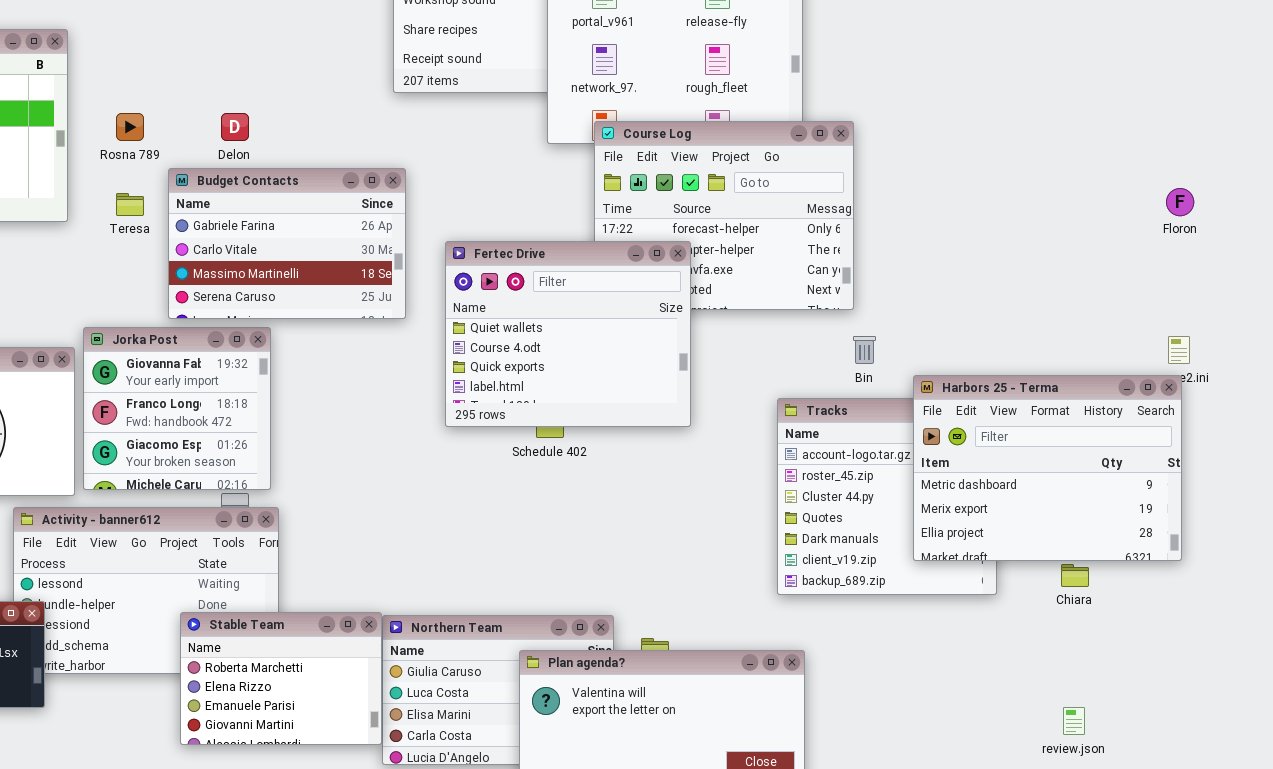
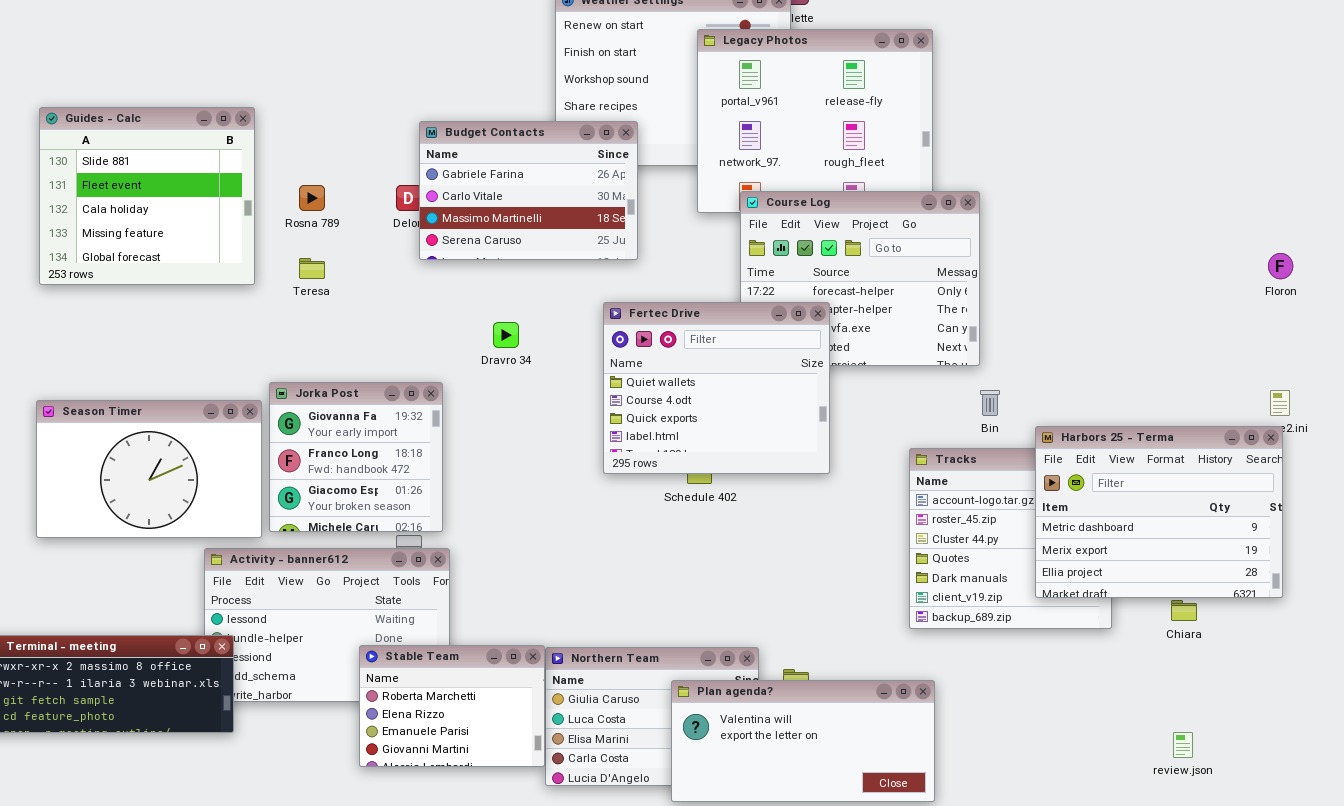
Budget Contacts: [168,168,406,319] -> [419,121,638,260], moved

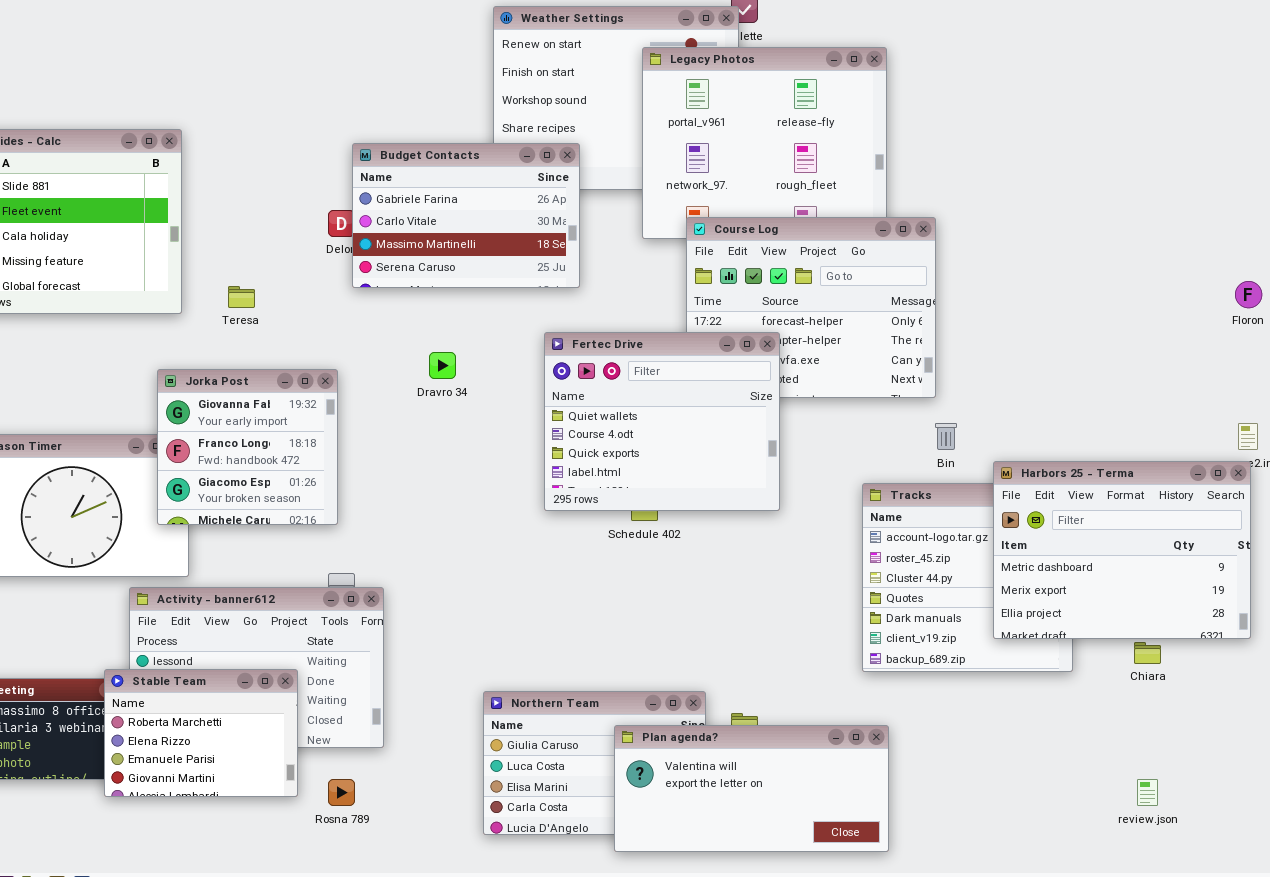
Rosna 789: [299,185,325,211] -> [328,779,355,806], moved
Jorka Post: [269,382,443,532] -> [157,369,338,525], moved
Stable Team: [359,645,545,767] -> [104,669,298,797], moved

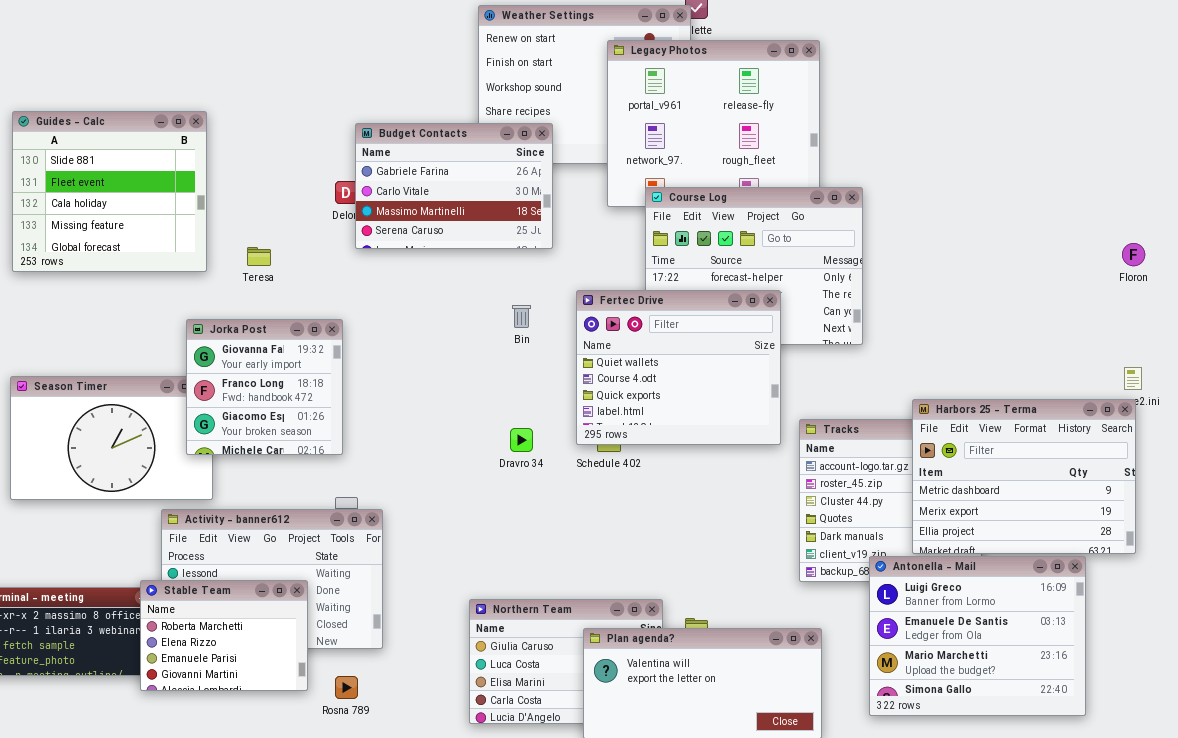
Fertec Drive: [544,332,780,511] -> [576,290,781,445], moved
Dravro 34: [429,352,456,379] -> [510,428,533,452], moved
Bin: [935,423,957,450] -> [512,305,531,328], moved
Antonella - Mail: none -> [869,556,1086,716], opened

